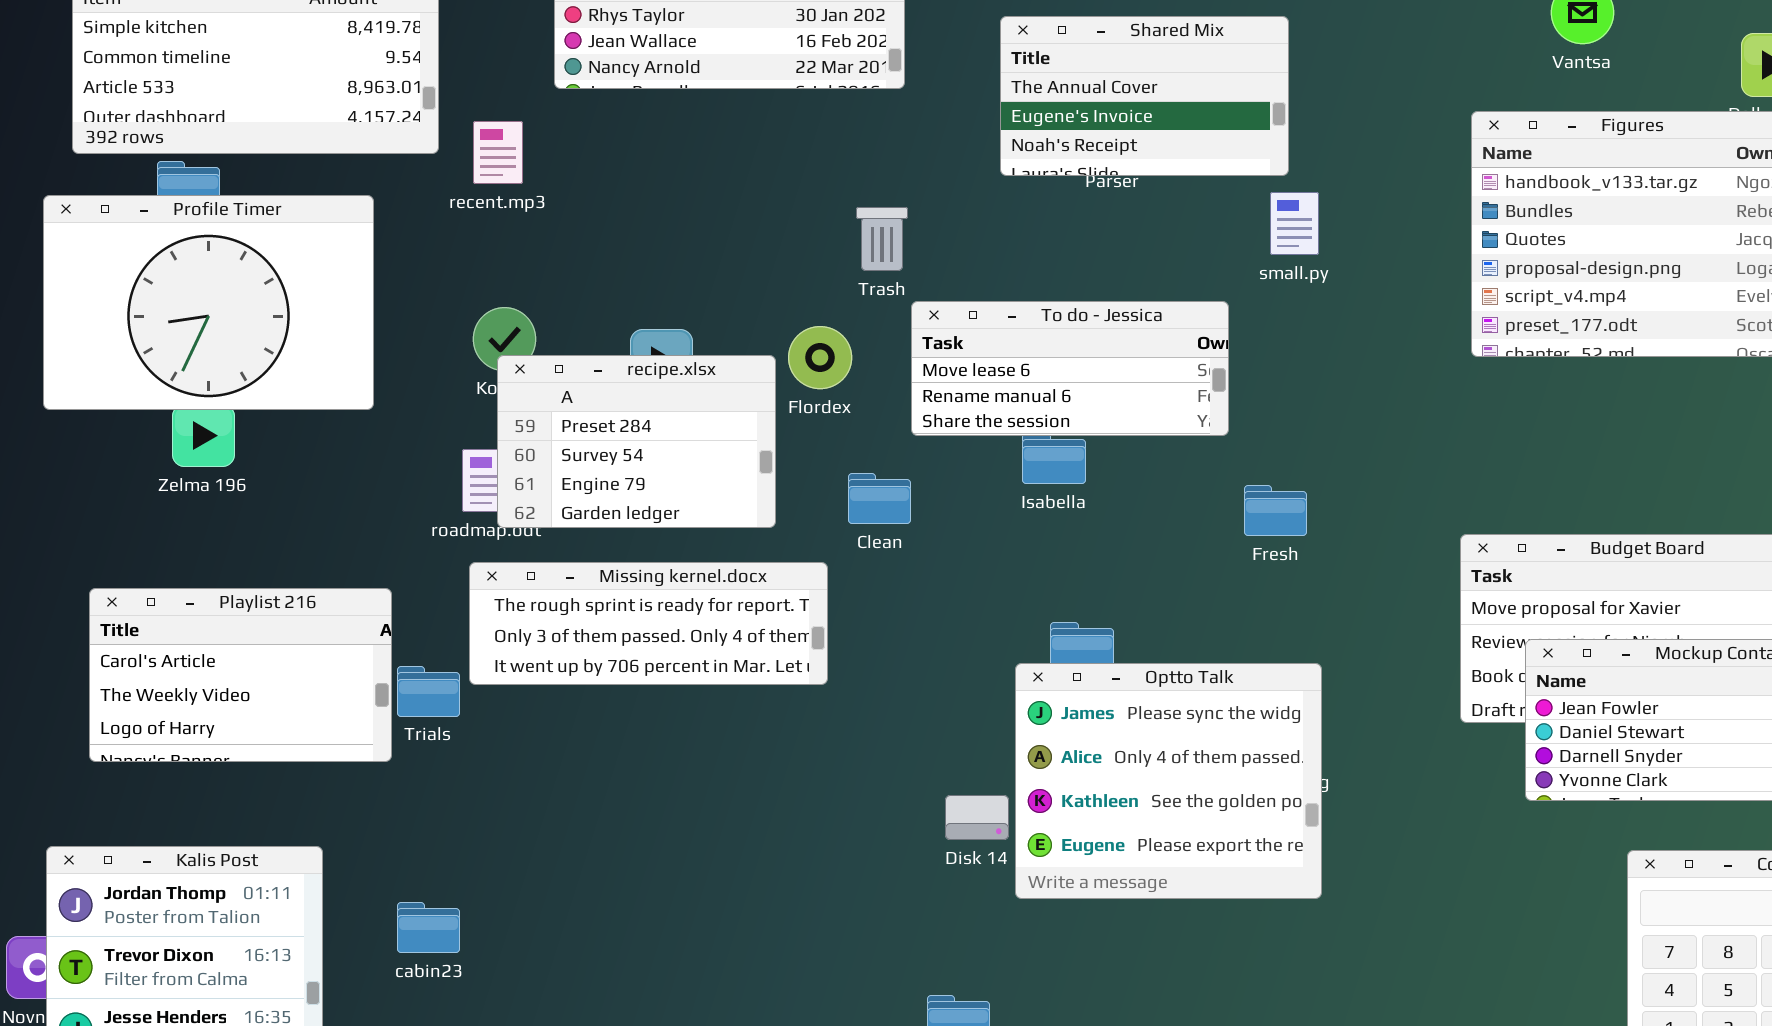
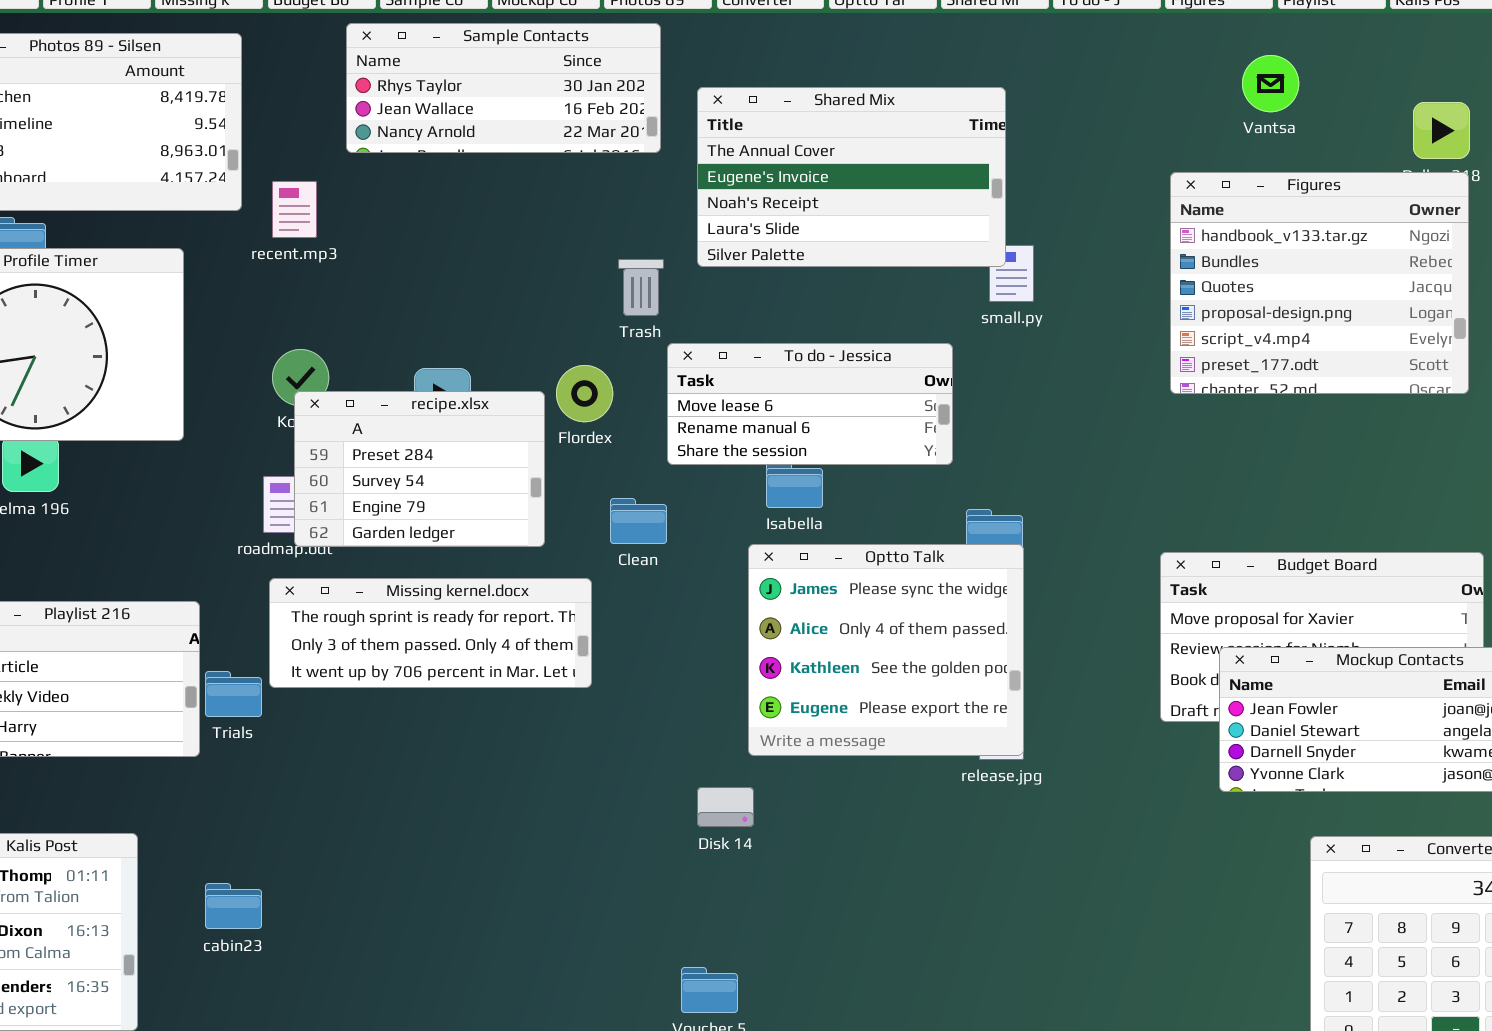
Shared Mix: [1000,16,1289,176] -> [697,87,1006,267], resized
Optto Talk: [1015,663,1322,899] -> [748,544,1024,756], moved

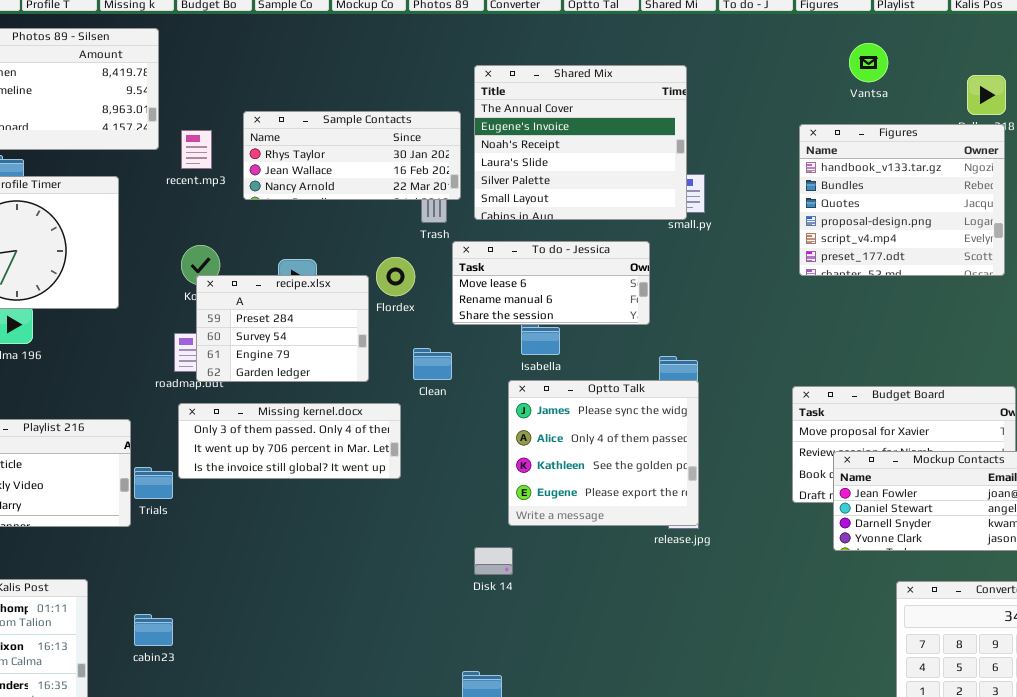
Sample Contacts: [346,23,661,153] -> [243,111,461,200], moved
Shared Mix: [697,87,1006,267] -> [474,65,687,220], resized
Missing kernel.docx: [269,578,592,688] -> [178,403,401,479], scrolled down 1 row

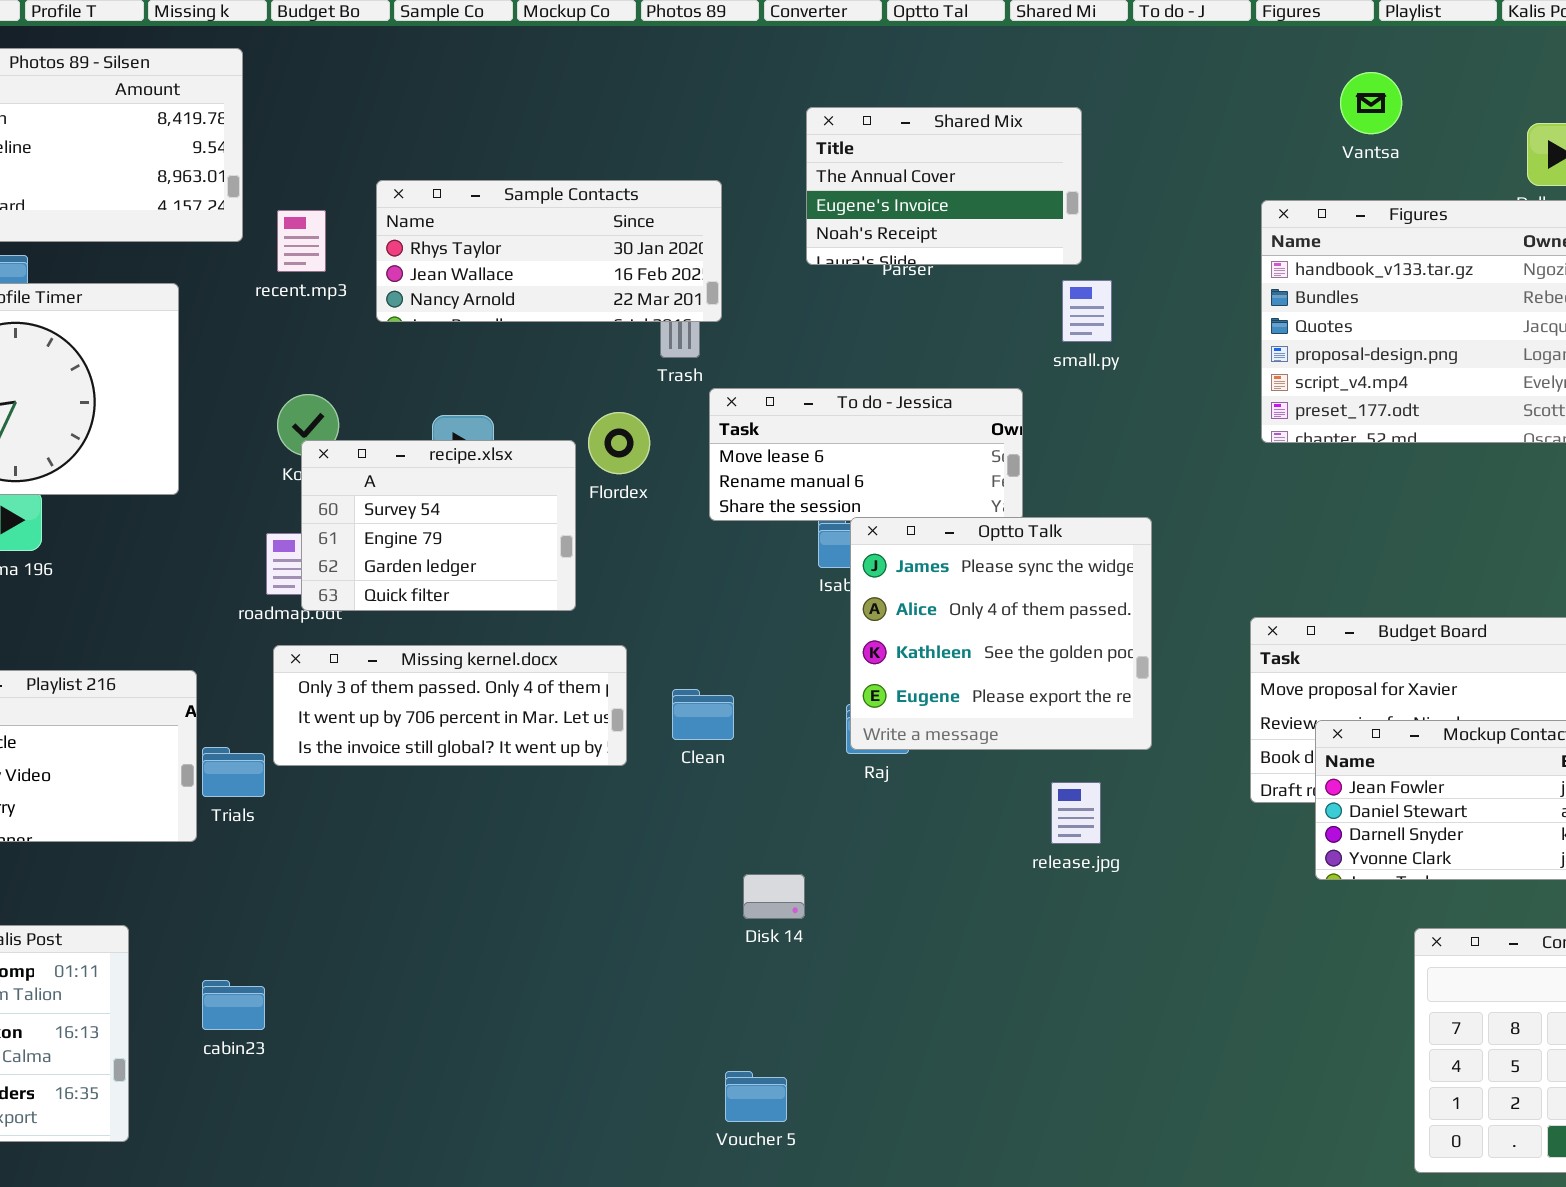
Shared Mix: [474,65,687,220] -> [806,107,1082,265], resized
recipe.xlsx: [196,275,369,382] -> [301,440,576,611], scrolled down 1 row
Clean: [413,348,452,380] -> [672,689,734,740], moved
Optto Talk: [508,380,699,526] -> [850,517,1152,750], moved

